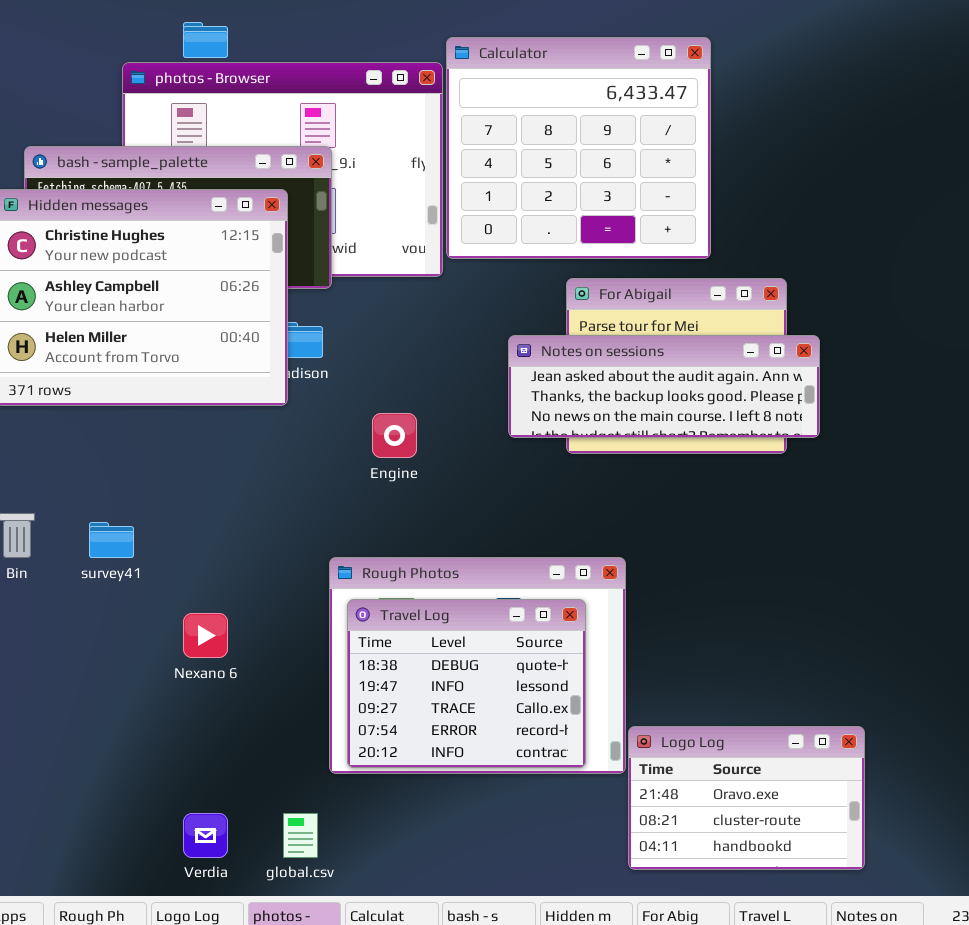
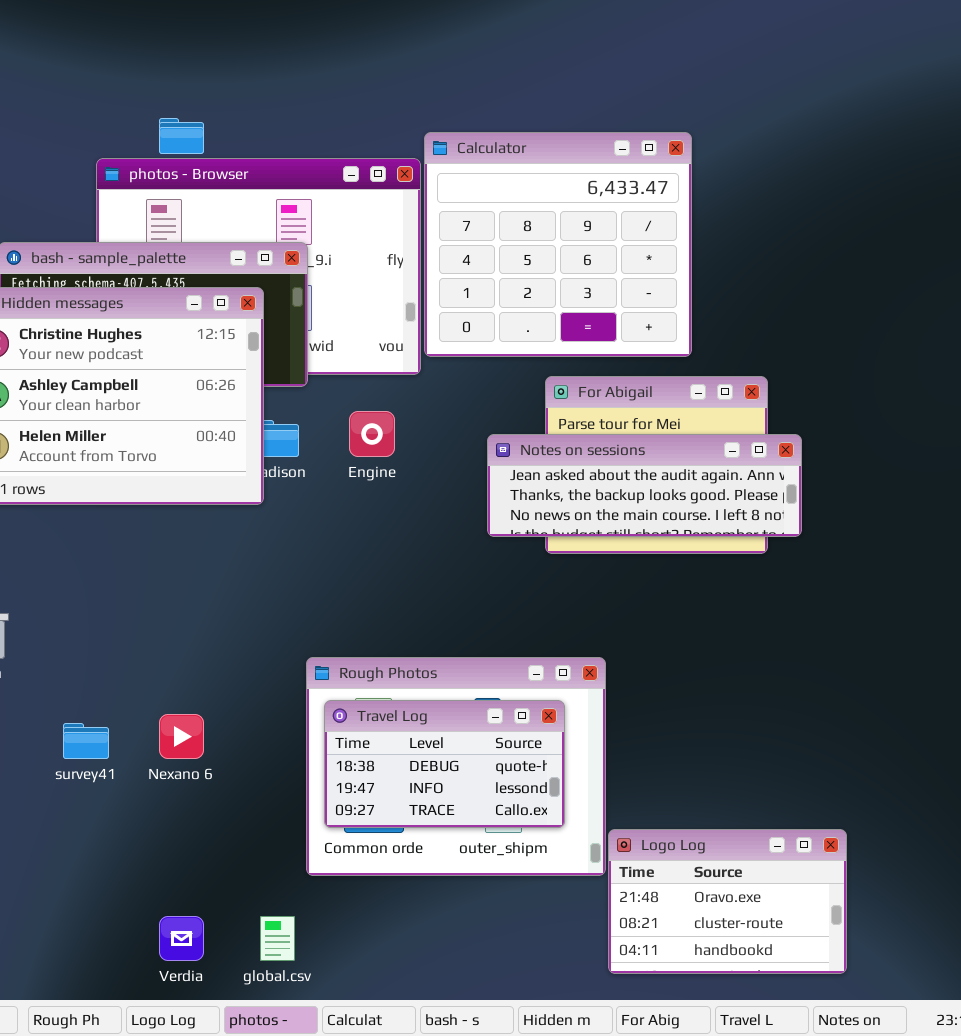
Engine: [372,413,417,458] -> [349,411,395,457], moved
survey41: [89,522,134,558] -> [63,723,109,759], moved
Travel Log: [347,599,586,768] -> [324,700,565,828], resized

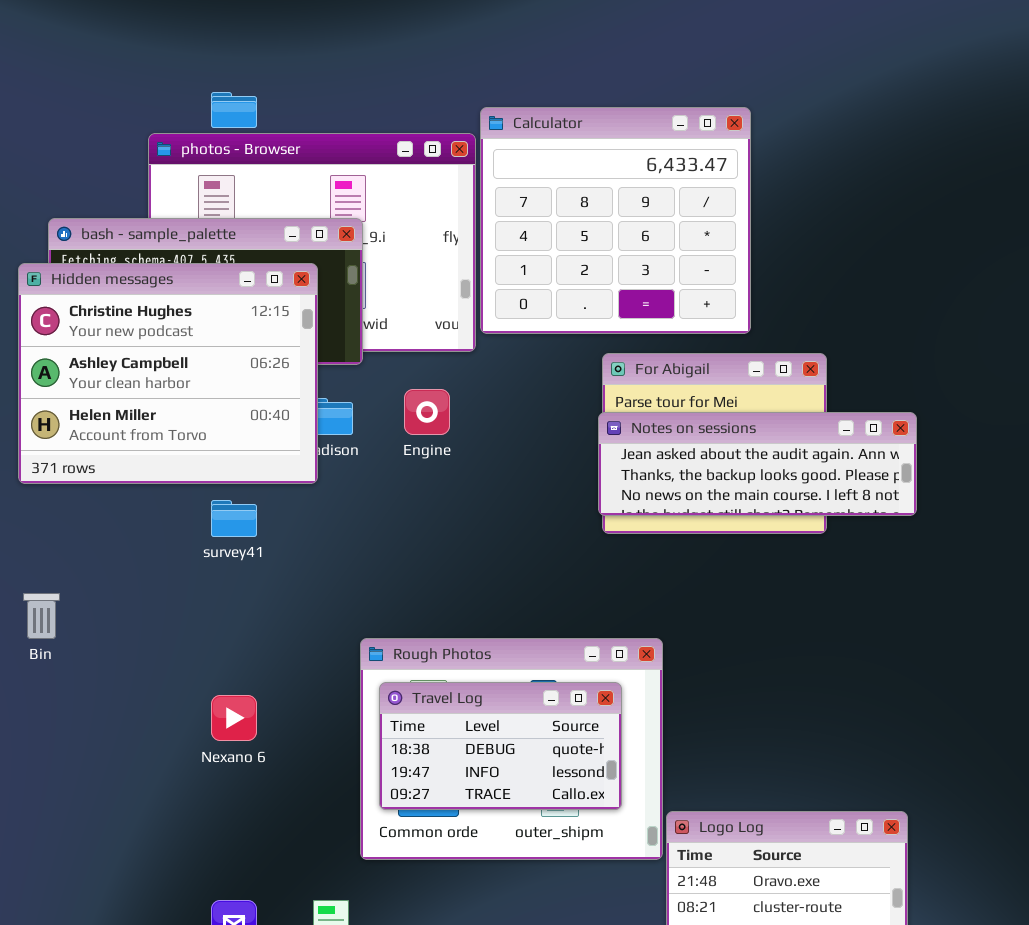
Notes on sessions: [487,434,802,537] -> [598,412,917,516], moved
survey41: [63,723,109,759] -> [211,500,257,537], moved

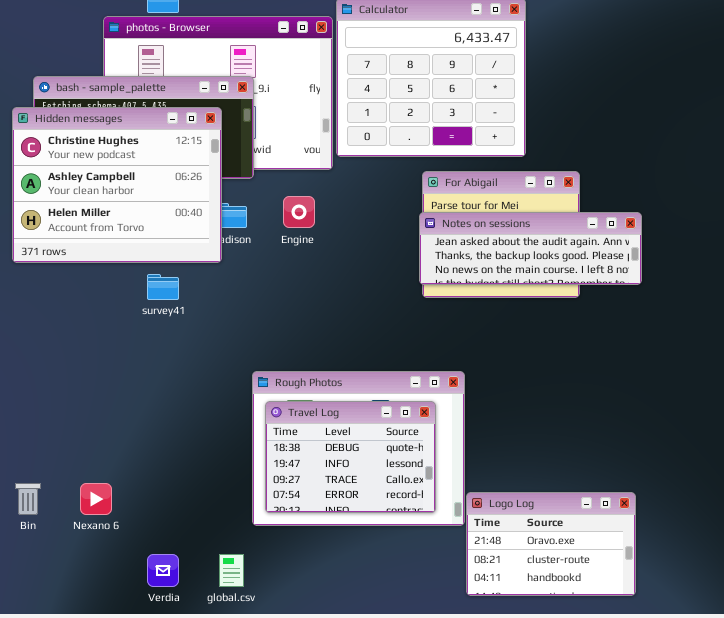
Bin: [23,593,60,639] -> [15,483,41,515], moved
Travel Log: [379,682,622,810] -> [265,401,436,513], resized
Nexano 6: [211,695,257,741] -> [80,483,112,515], moved

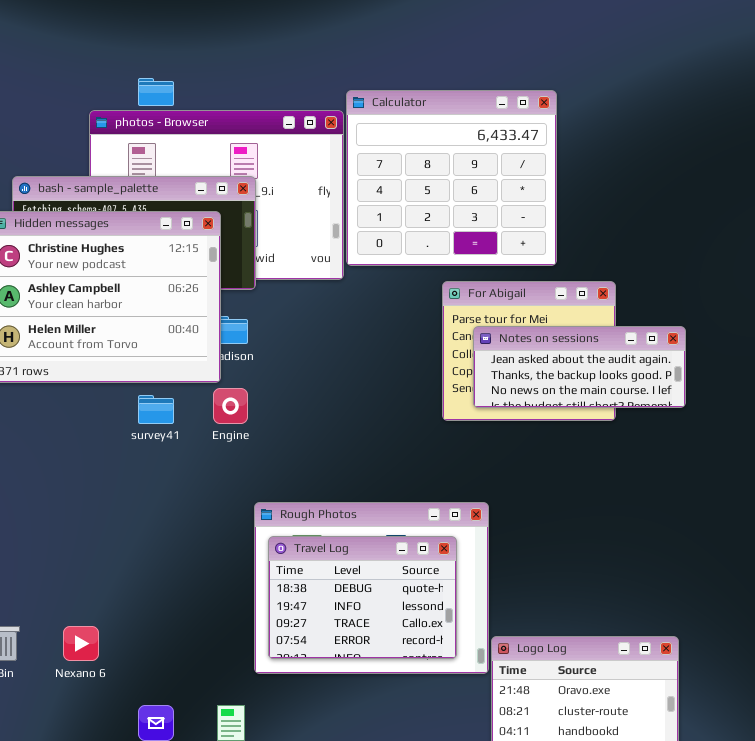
Engine: [283,196,315,228] -> [213,388,248,424], moved
Notes on sessions: [419,212,642,285] -> [473,326,686,408], resized

